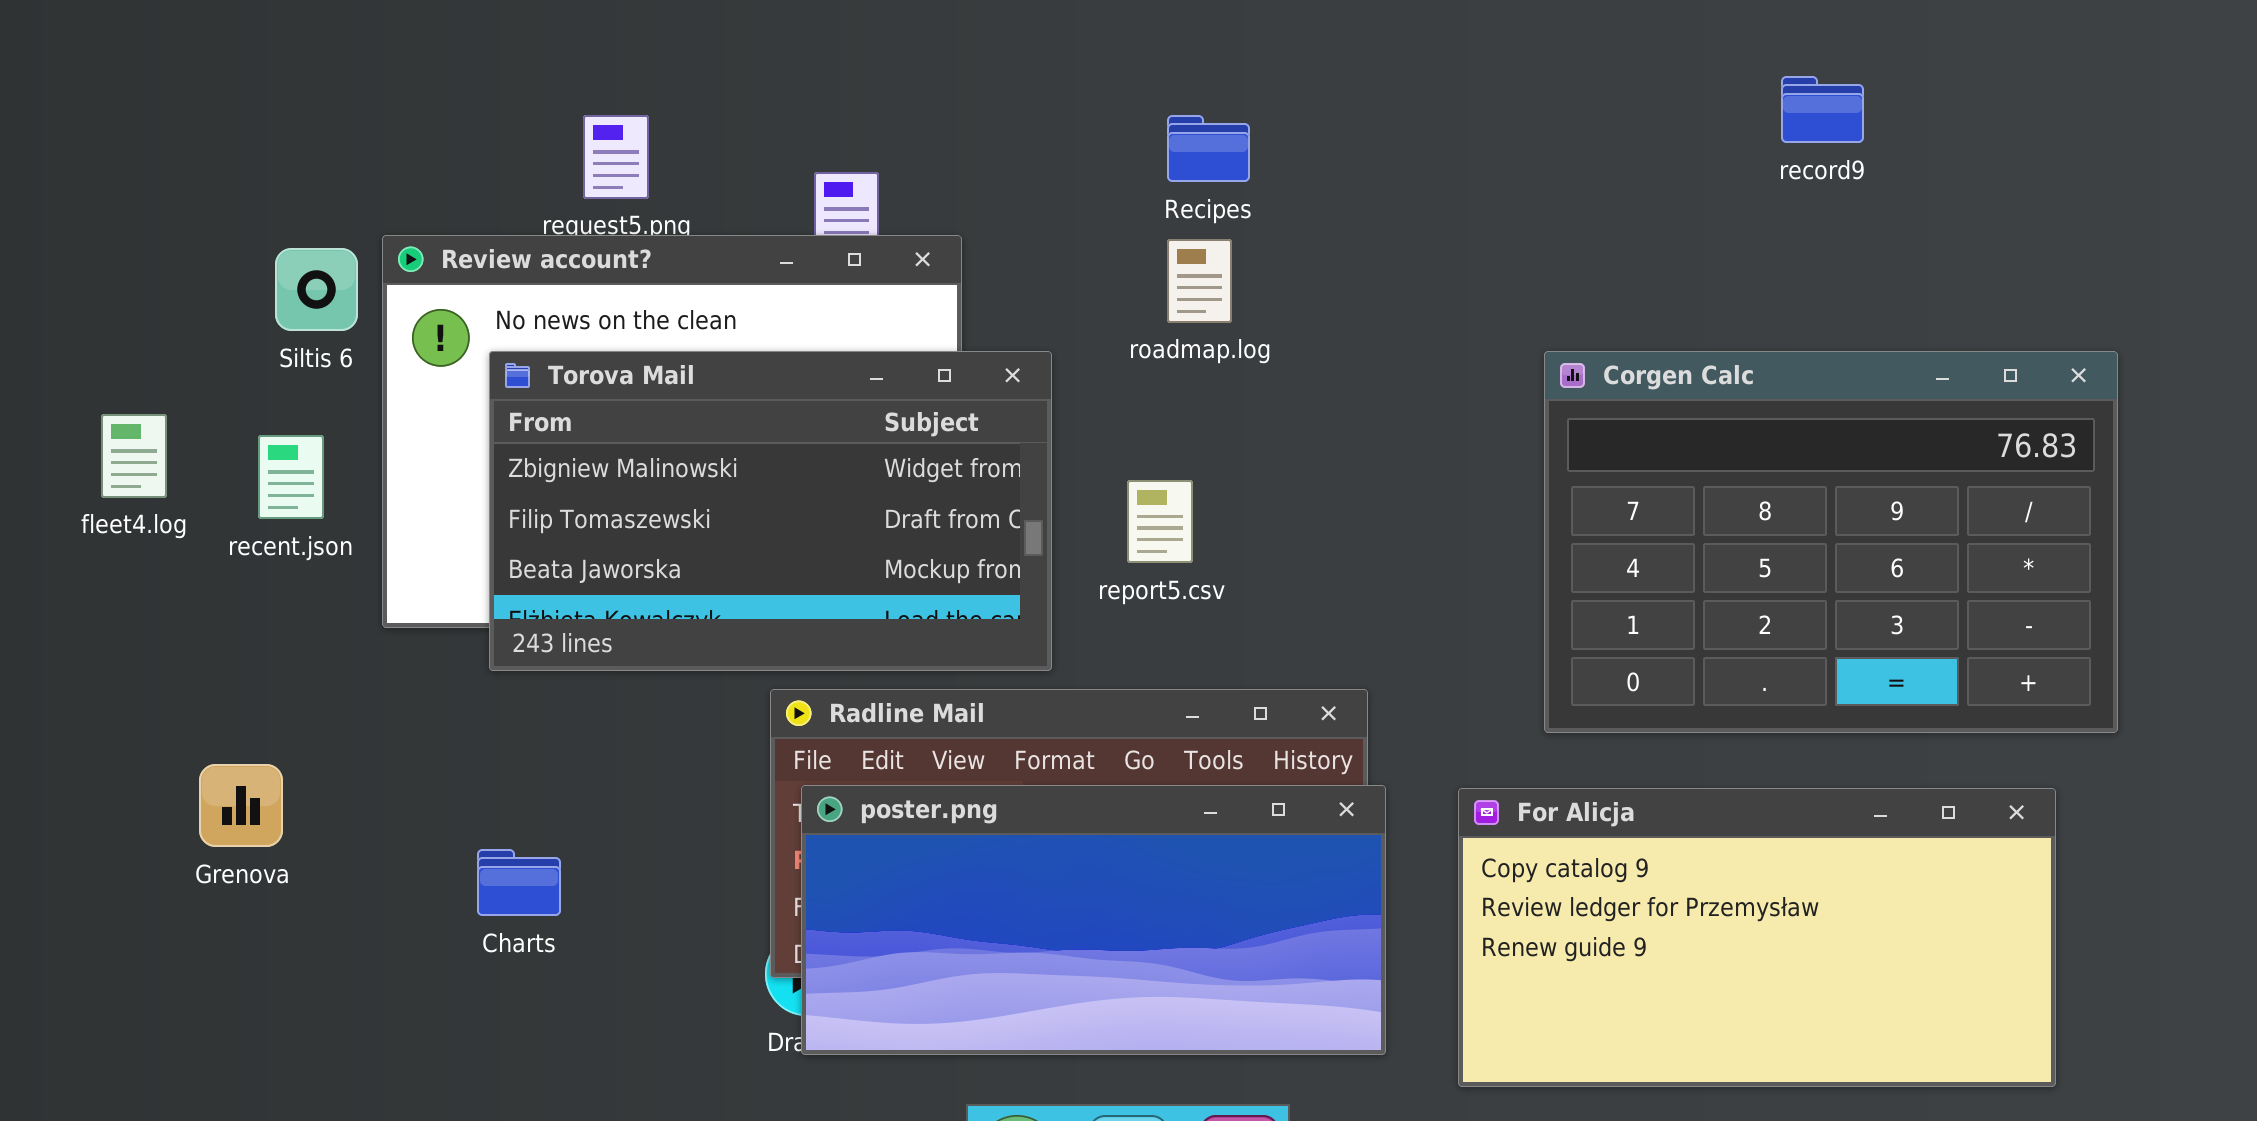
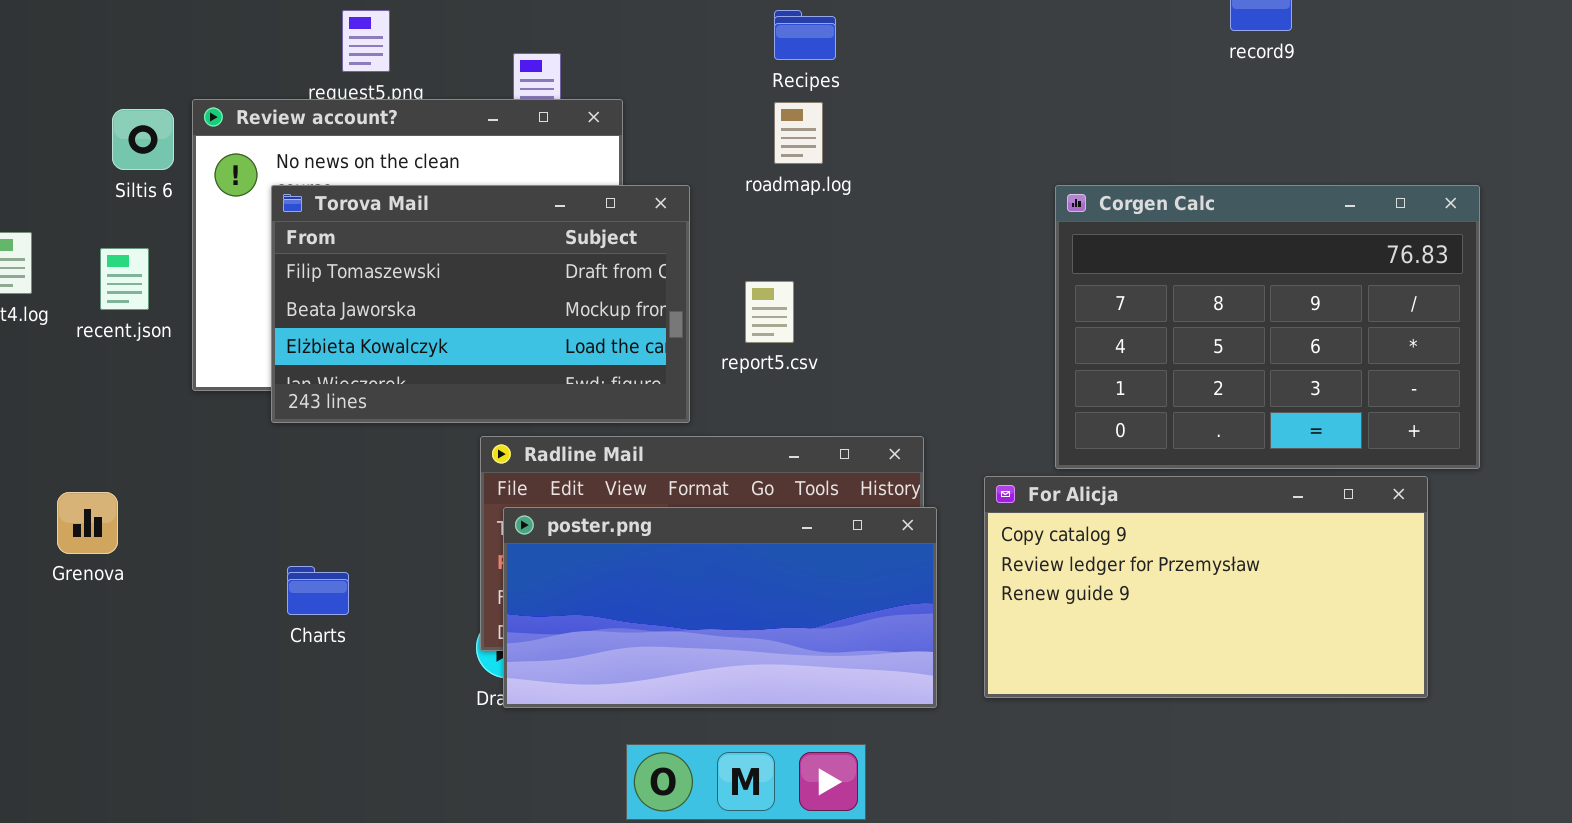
Torova Mail: [489,351,1052,671] -> [271,185,690,423], scrolled down 1 row
For Alicja: [1458,788,2056,1087] -> [984,476,1428,698], moved
Charts: [477,849,561,916] -> [287,566,349,615], moved

